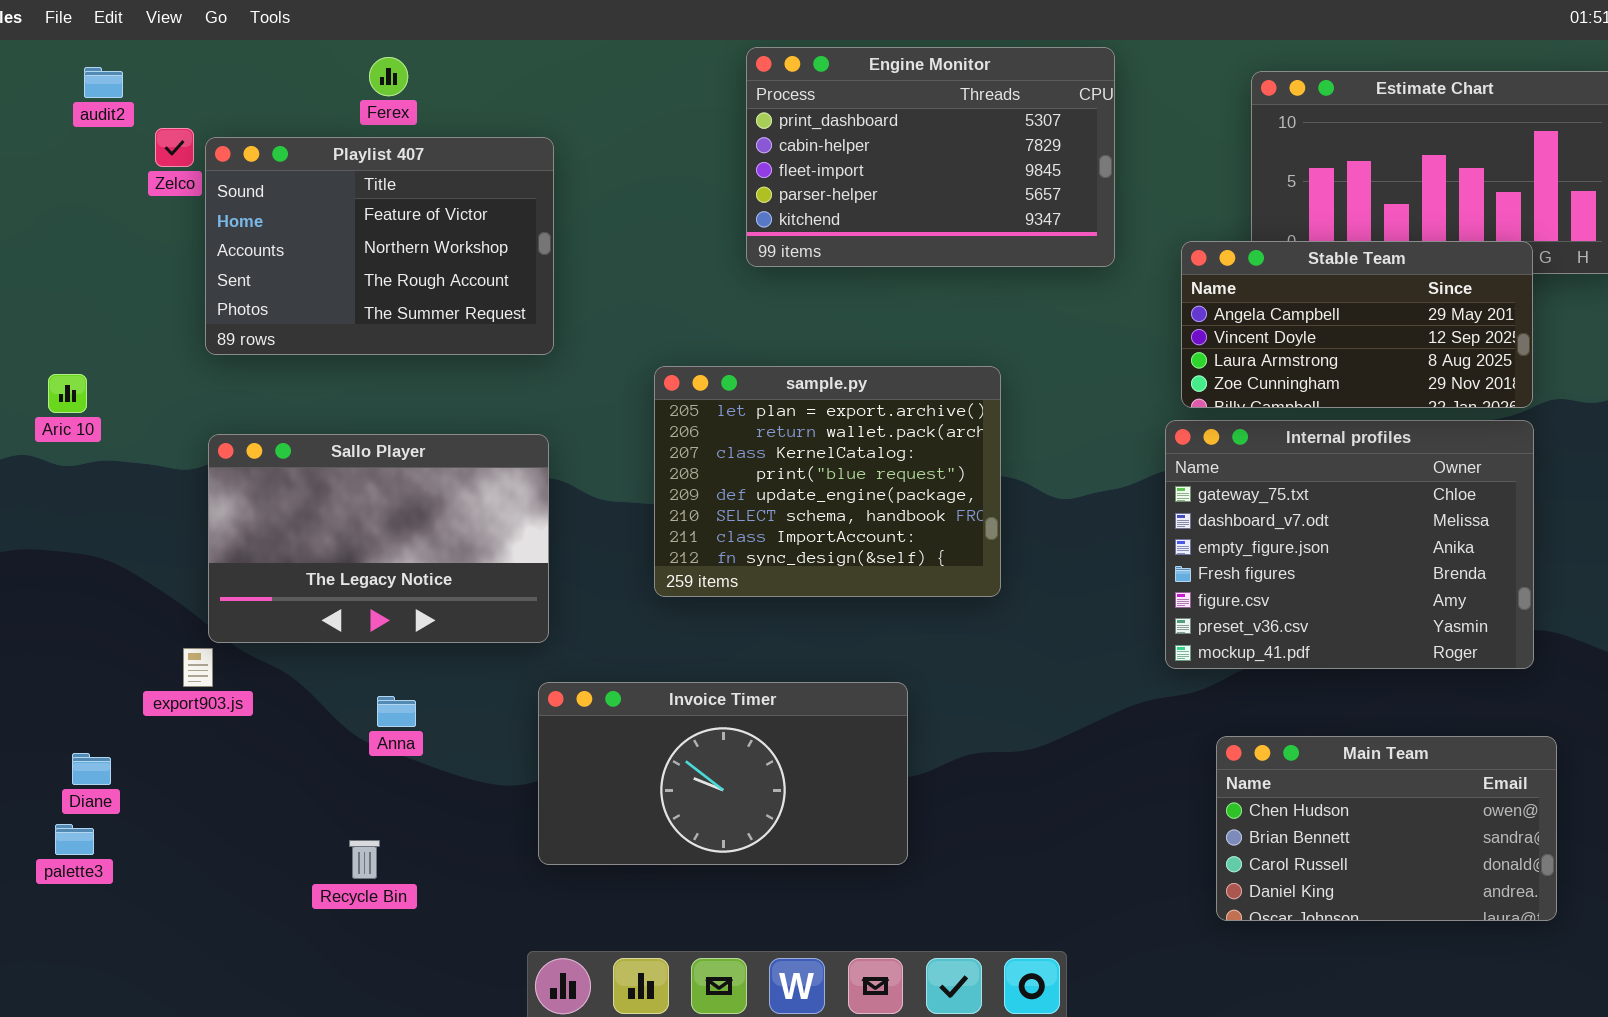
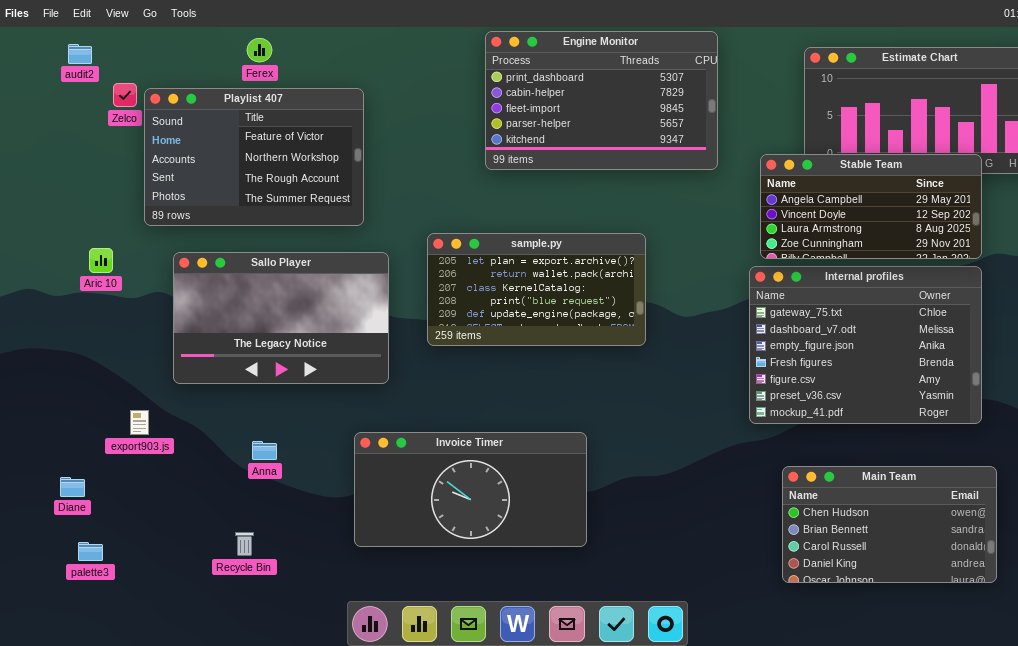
sample.py: [654,366,1001,597] -> [427,233,646,346], resized
Aric 10: [48,374,87,413] -> [89,248,113,273], moved
Sallo Player: [208,434,549,643] -> [173,252,389,384], moved
palette3: [55,824,94,855] -> [78,542,103,561], moved

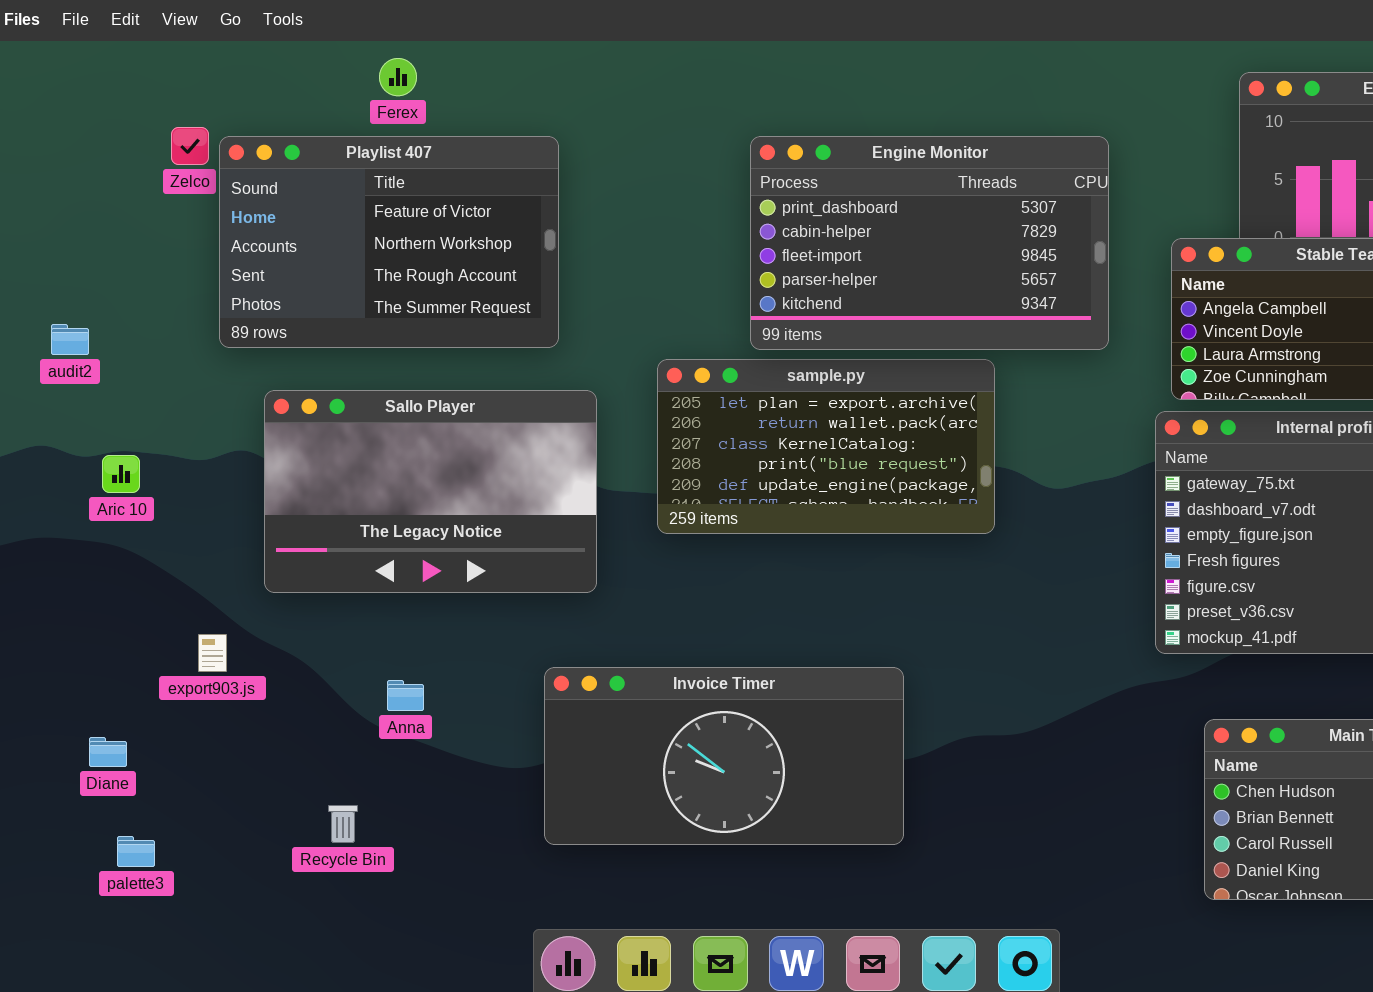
Engine Monitor: [485,31,718,170] -> [750,136,1109,350], moved
audit2: [68,44,92,64] -> [51,324,89,355], moved
Aric 10: [89,248,113,273] -> [102,455,140,493], moved
Recycle Bin: [235,532,254,556] -> [328,805,358,843], moved

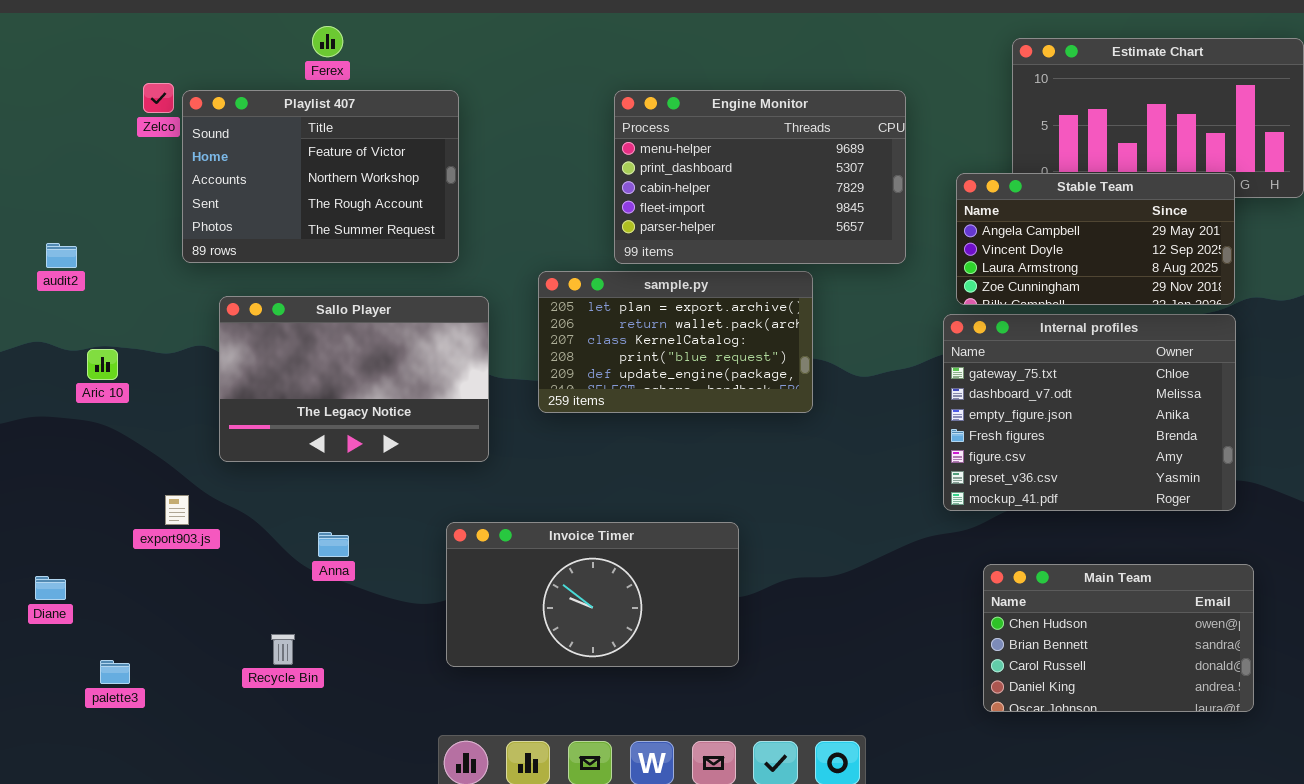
Engine Monitor: [750,136,1109,350] -> [614,90,906,264], scrolled up 1 row
Diane: [89,737,127,767] -> [35,576,66,600], moved

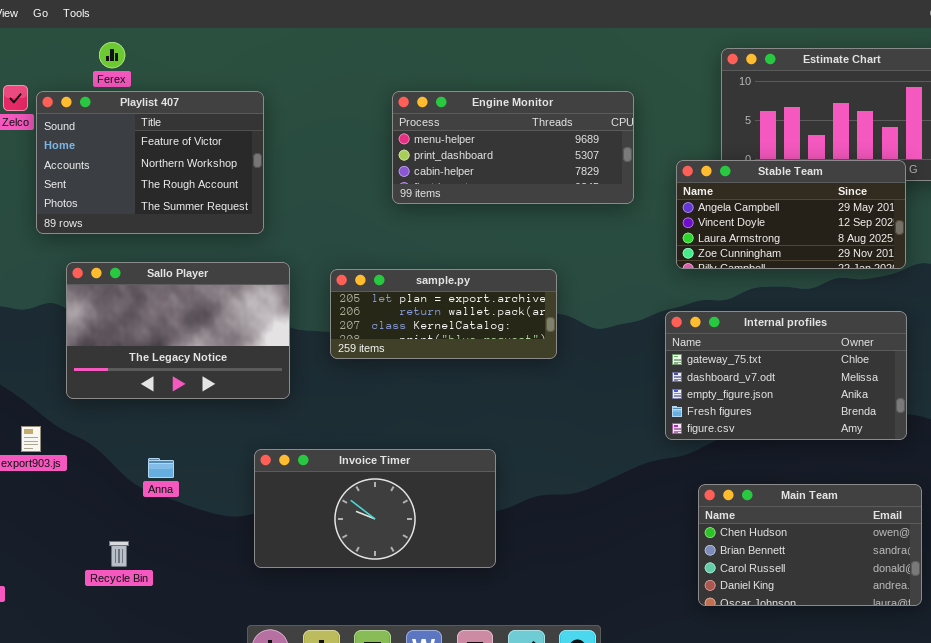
Ferex: [312,26,343,57] -> [99,42,125,68], moved
Engine Monitor: [614,90,906,264] -> [392,91,634,204], resized
sample.py: [538,271,813,413] -> [330,269,557,359], resized
Internal profiles: [943,314,1236,511] -> [665,311,907,440], resized

